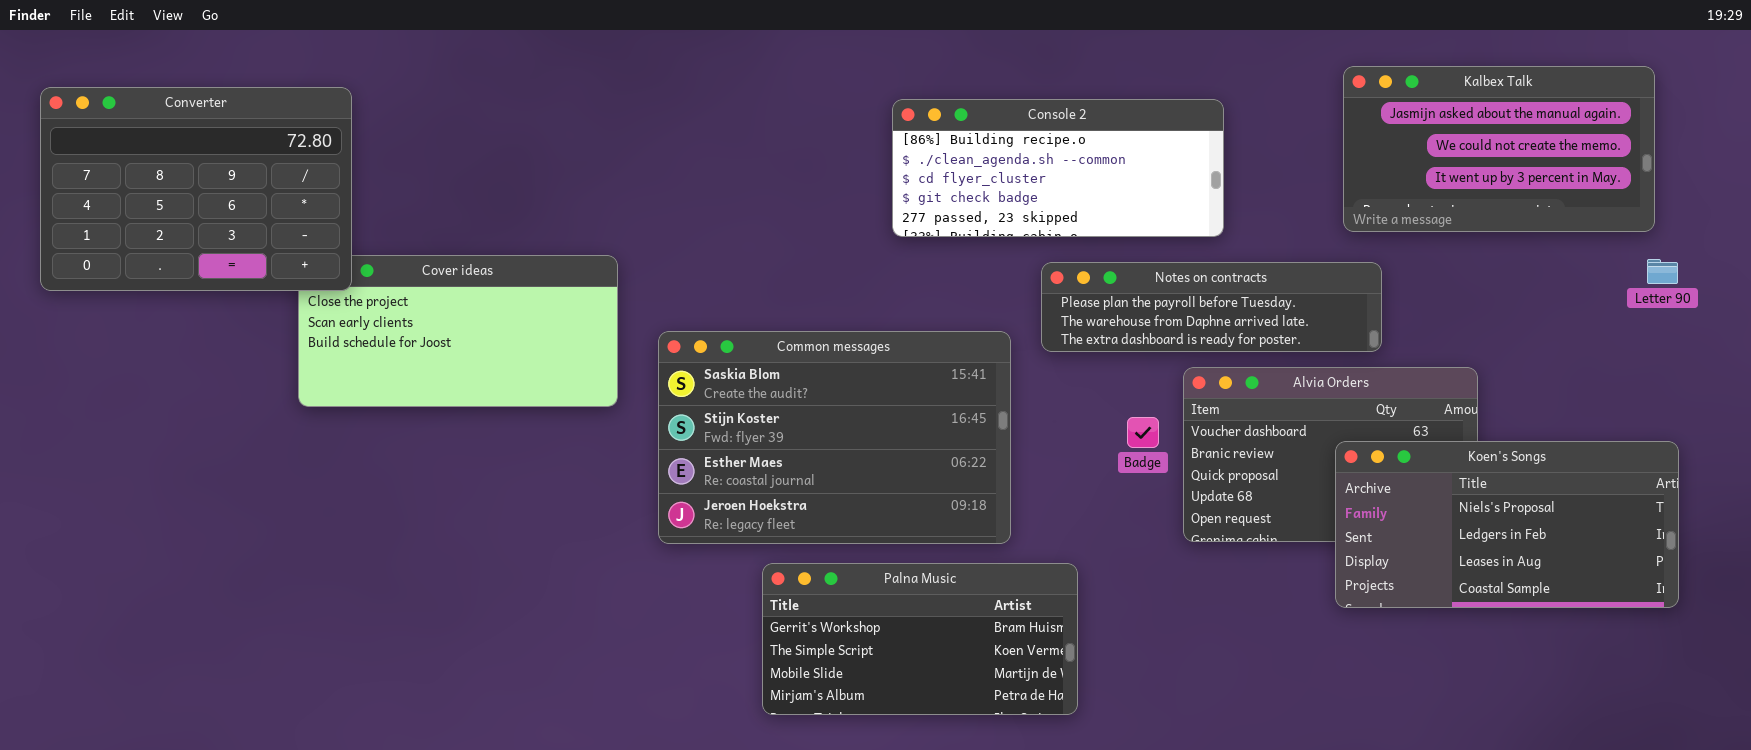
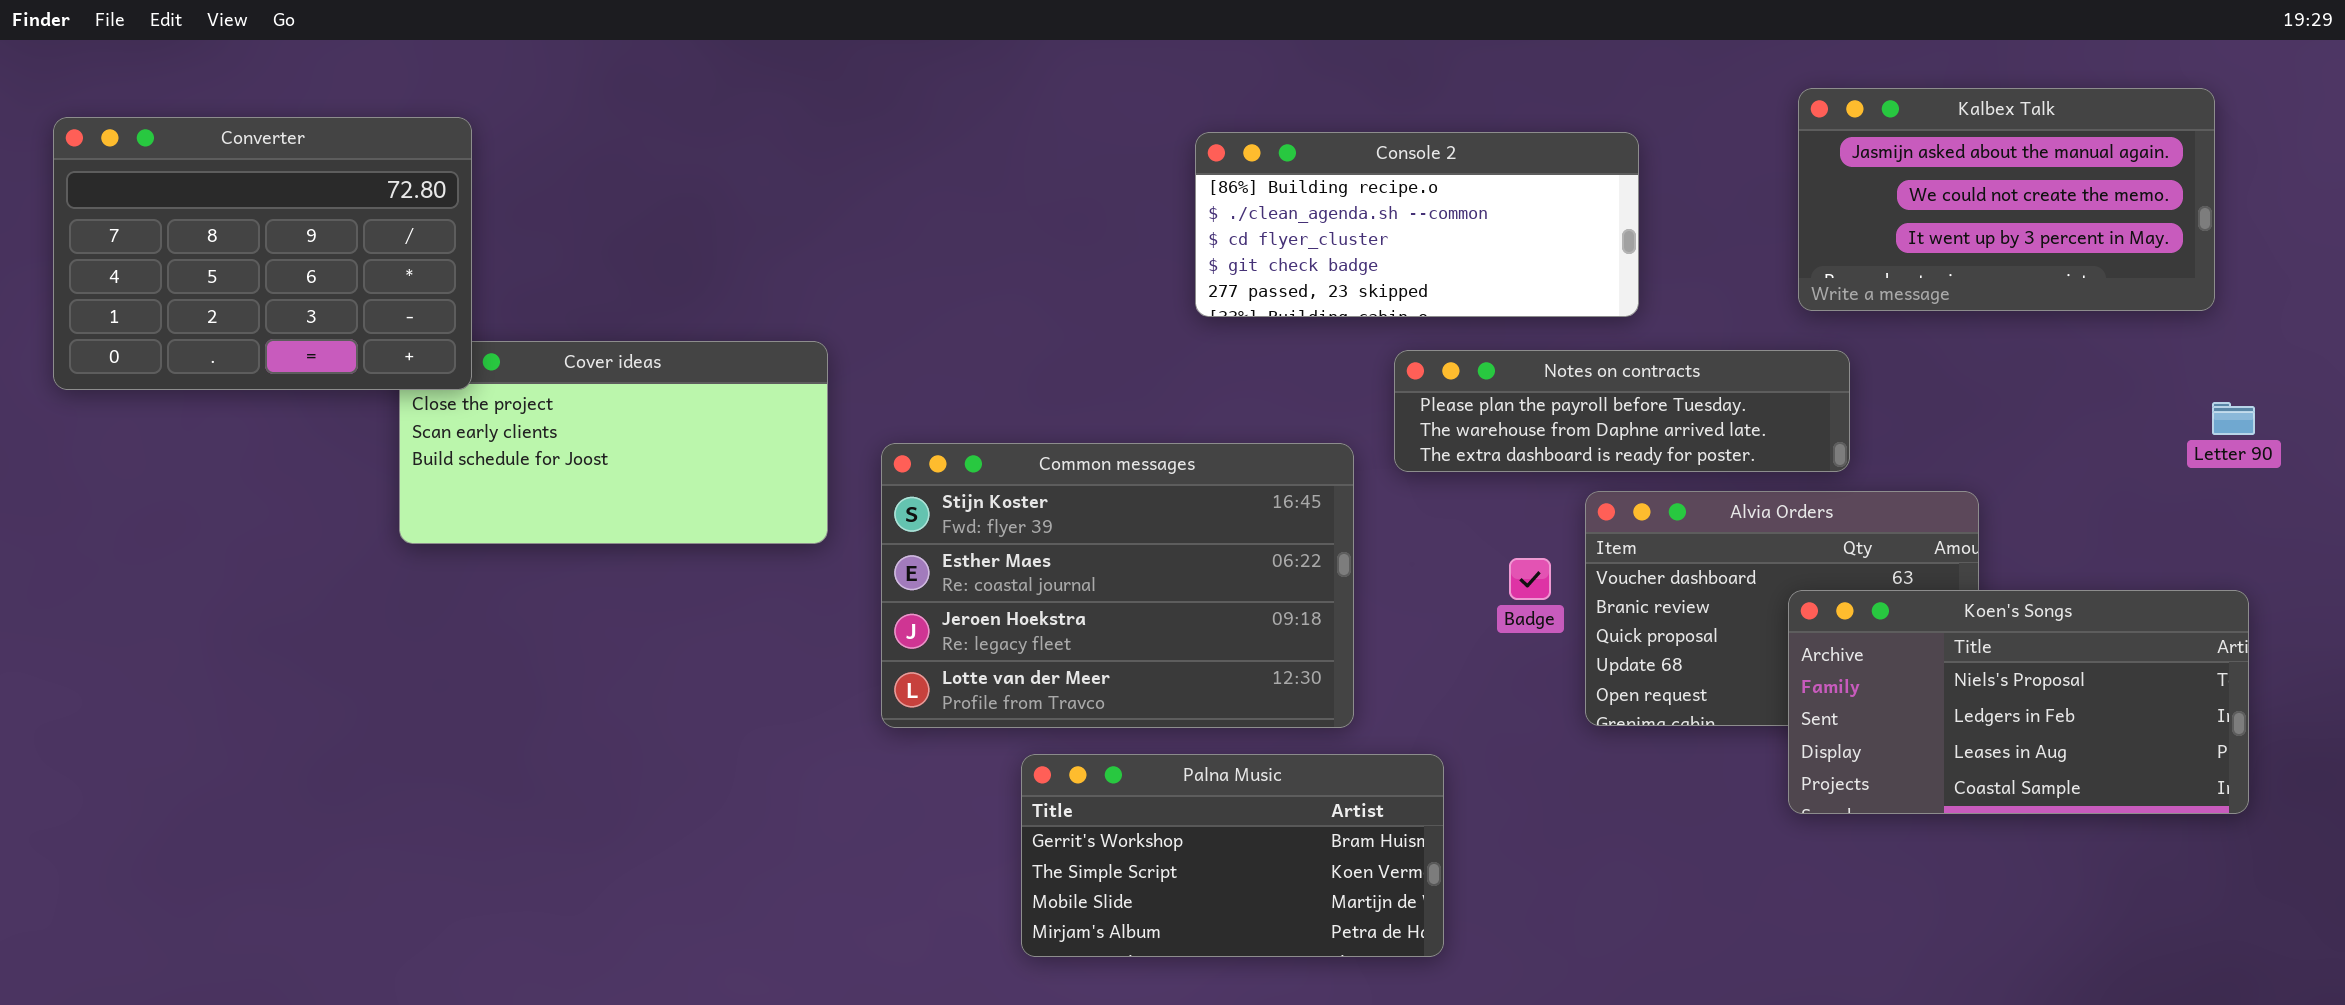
Letter 90: [1647,259,1678,284] -> [2212,402,2255,435], moved
Common messages: [658,331,1011,544] -> [881,443,1354,728], scrolled down 1 row

